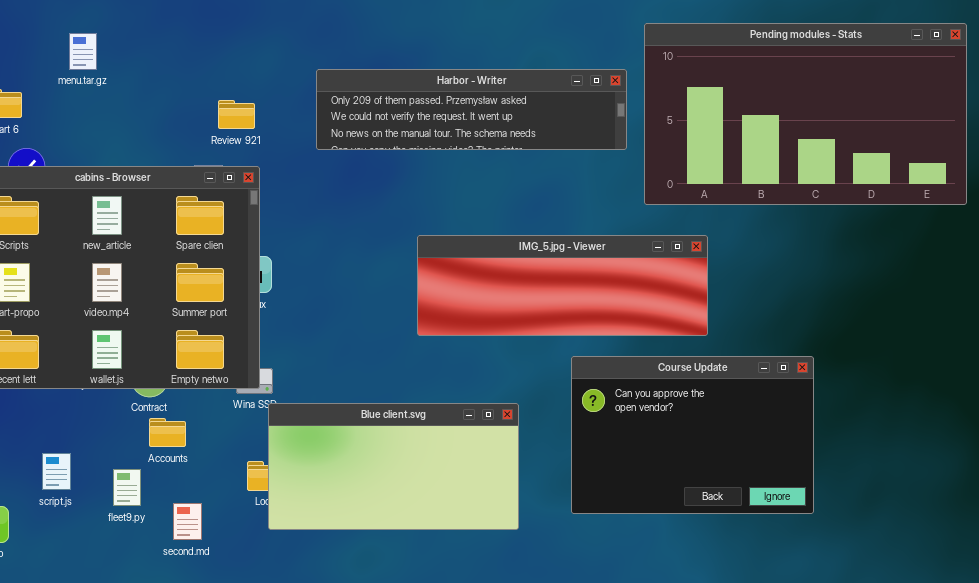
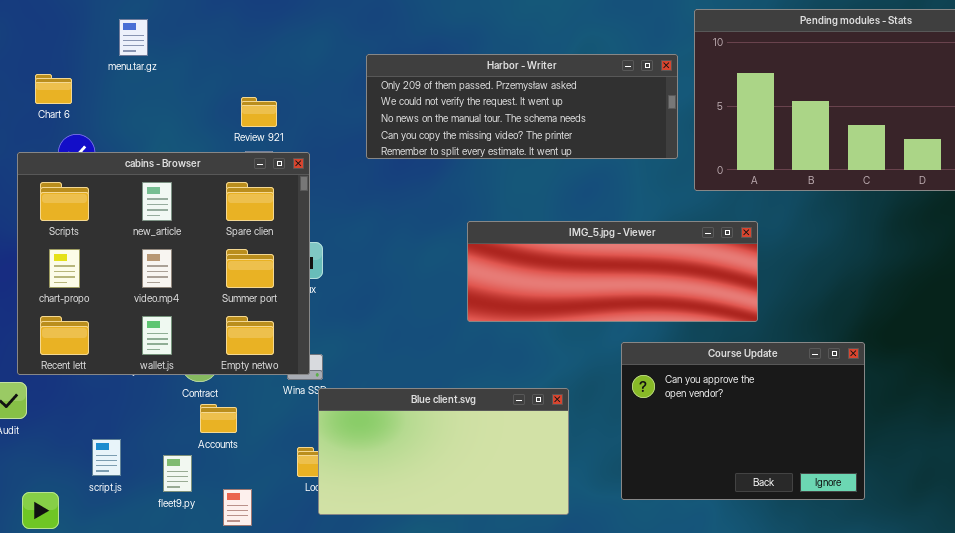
Harbor - Writer: [316,69,627,150] -> [366,54,678,159], resized
Review 921: [218,100,255,129] -> [241,97,277,127], moved

